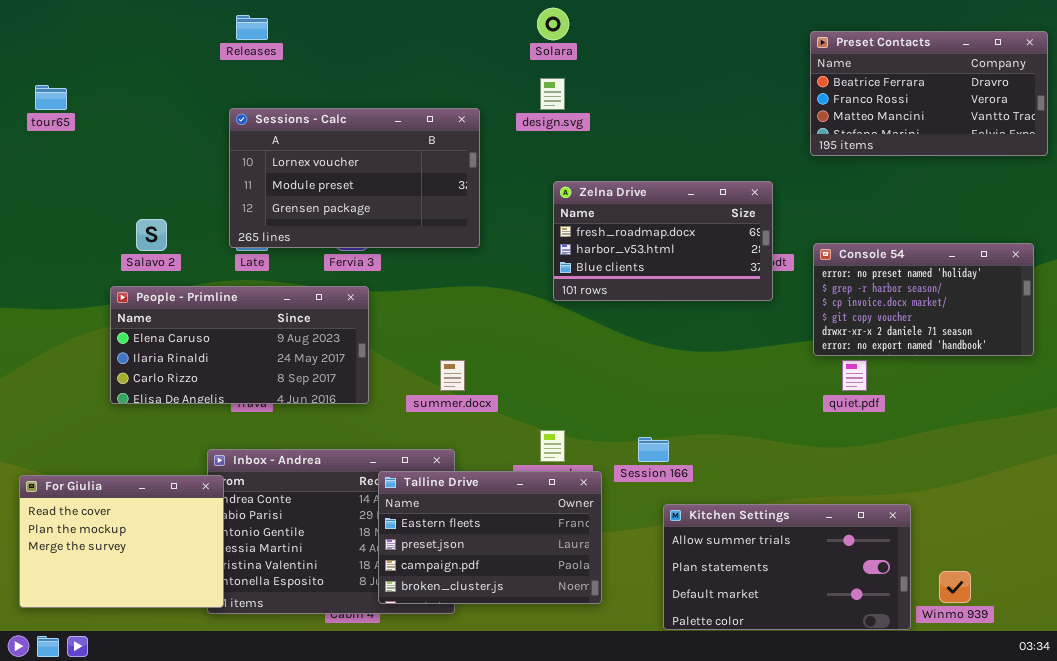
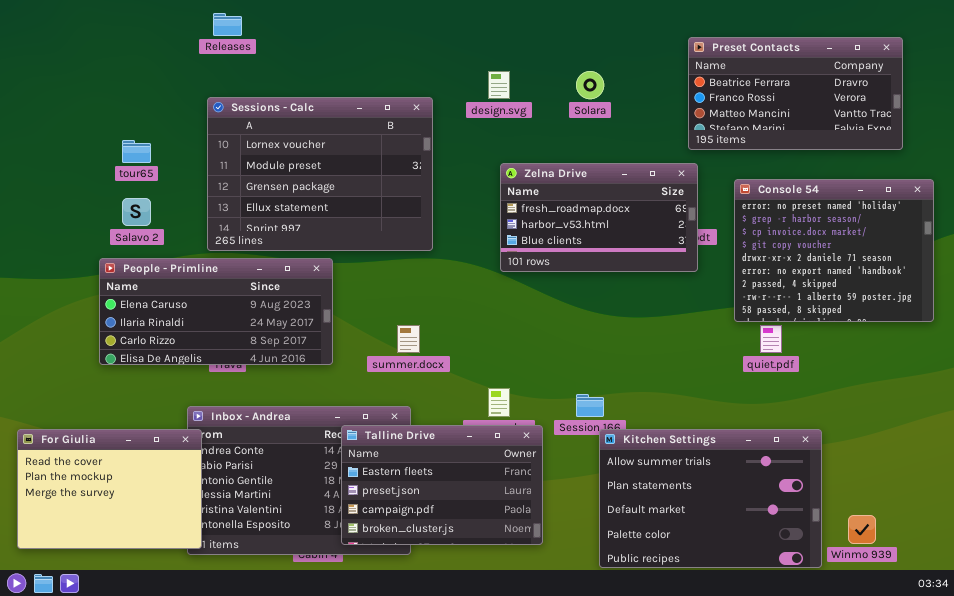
Solara: [537,8,569,40] -> [576,71,604,99], moved
Preset Contacts: [810,31,1048,156] -> [688,37,903,150], moved
tour65: [35,85,67,110] -> [122,140,151,163], moved
Sessions - Calc: [229,108,480,248] -> [207,97,433,251], resized
Console 54: [813,243,1034,356] -> [734,179,934,322], resized
Kitchen Settings: [663,504,911,630] -> [599,429,822,568], resized

